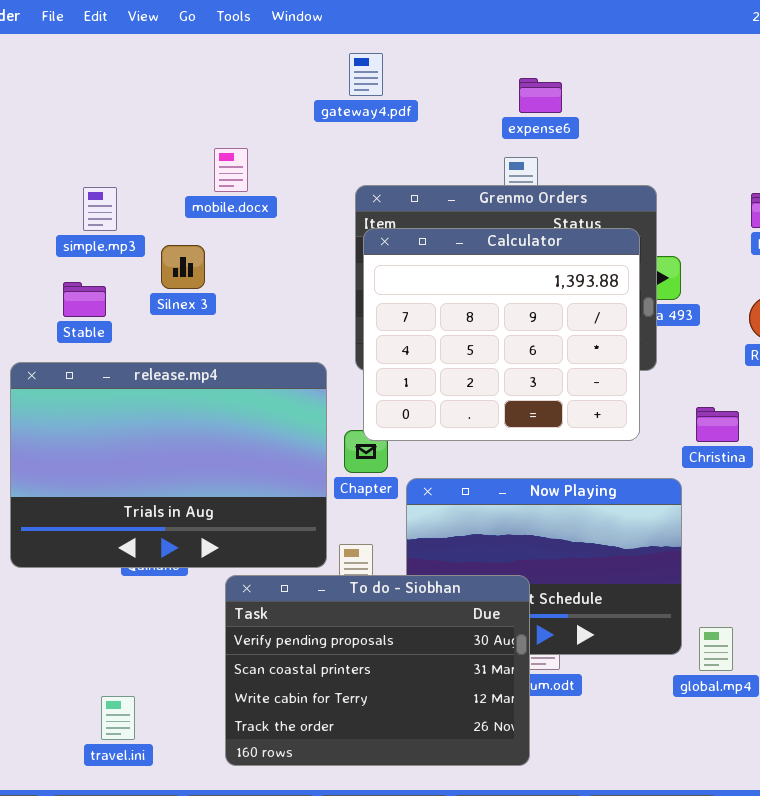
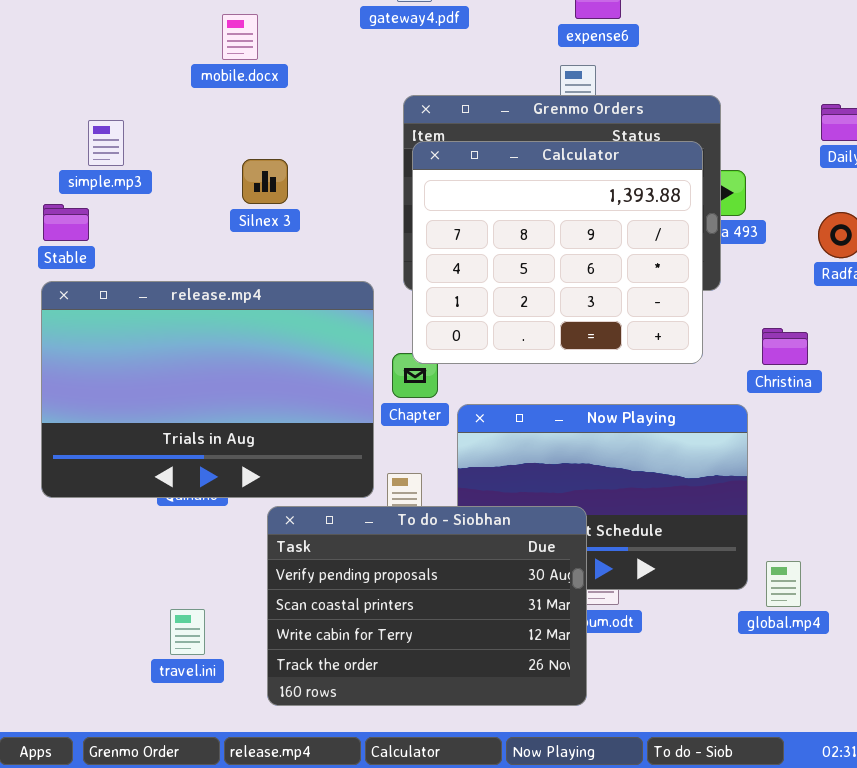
mobile.docx: [214,148,248,192] -> [222,14,258,60], moved
simple.mp3: [83,187,117,231] -> [88,120,124,166], moved
Silnex 3: [161,245,205,289] -> [242,159,288,204], moved
Stable: [63,282,106,317] -> [43,204,89,241], moved
travel.ini: [101,696,135,740] -> [170,609,205,655], moved

